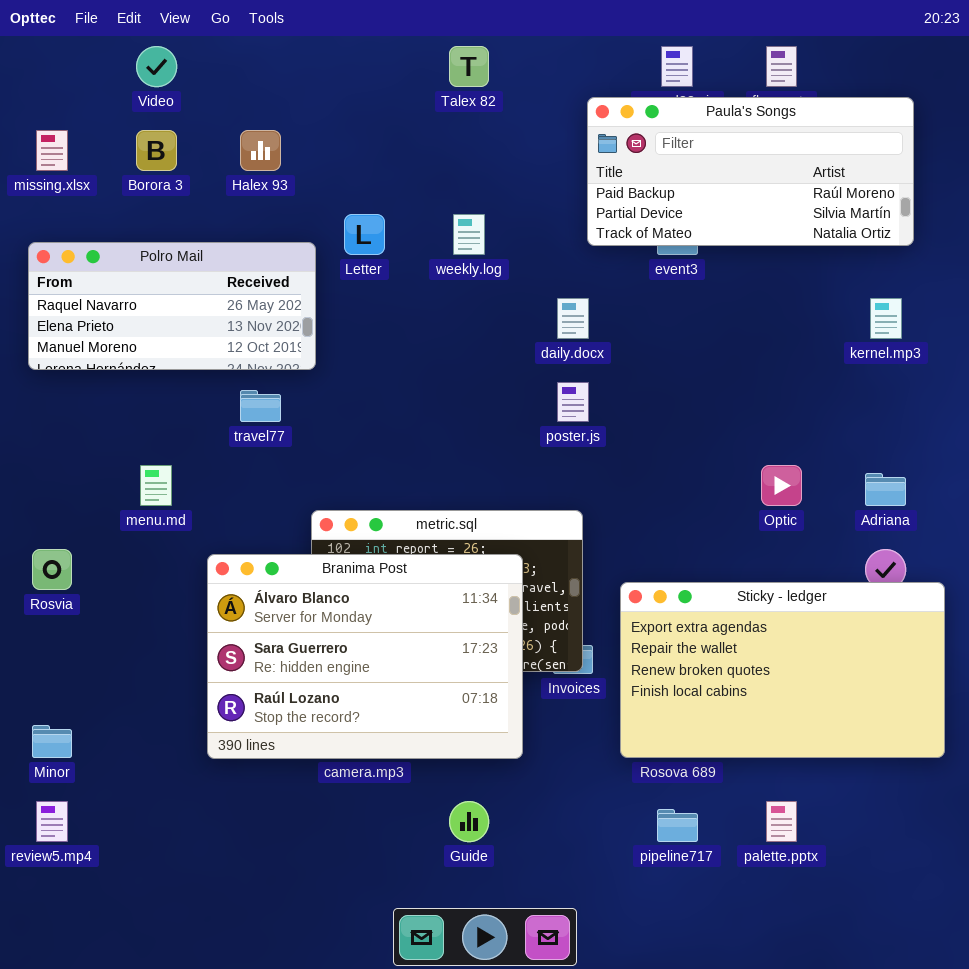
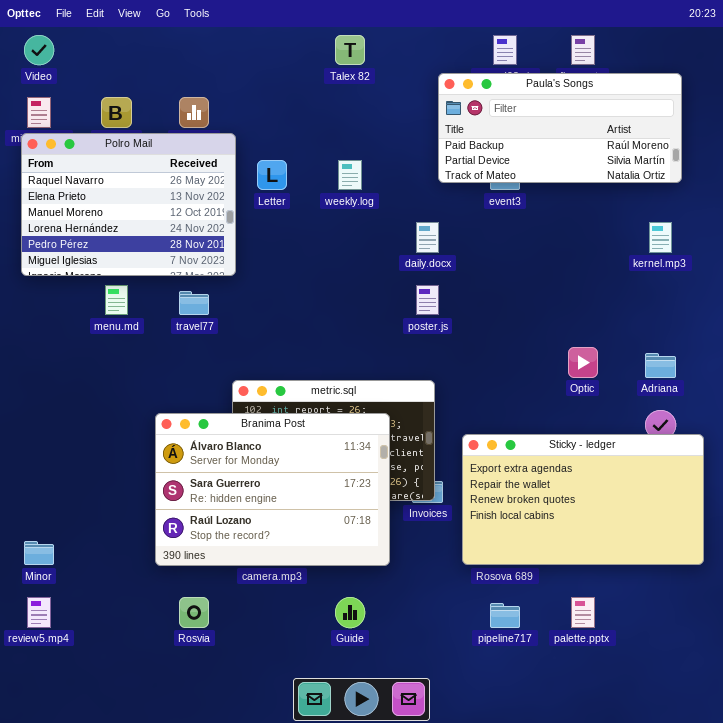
Video: [136,46,177,87] -> [24,35,54,65], moved
Polro Mail: [28,242,316,370] -> [21,133,236,276], resized
menu.md: [140,465,172,506] -> [105,285,128,315], moved
Rosvia: [32,549,72,590] -> [179,597,209,628], moved

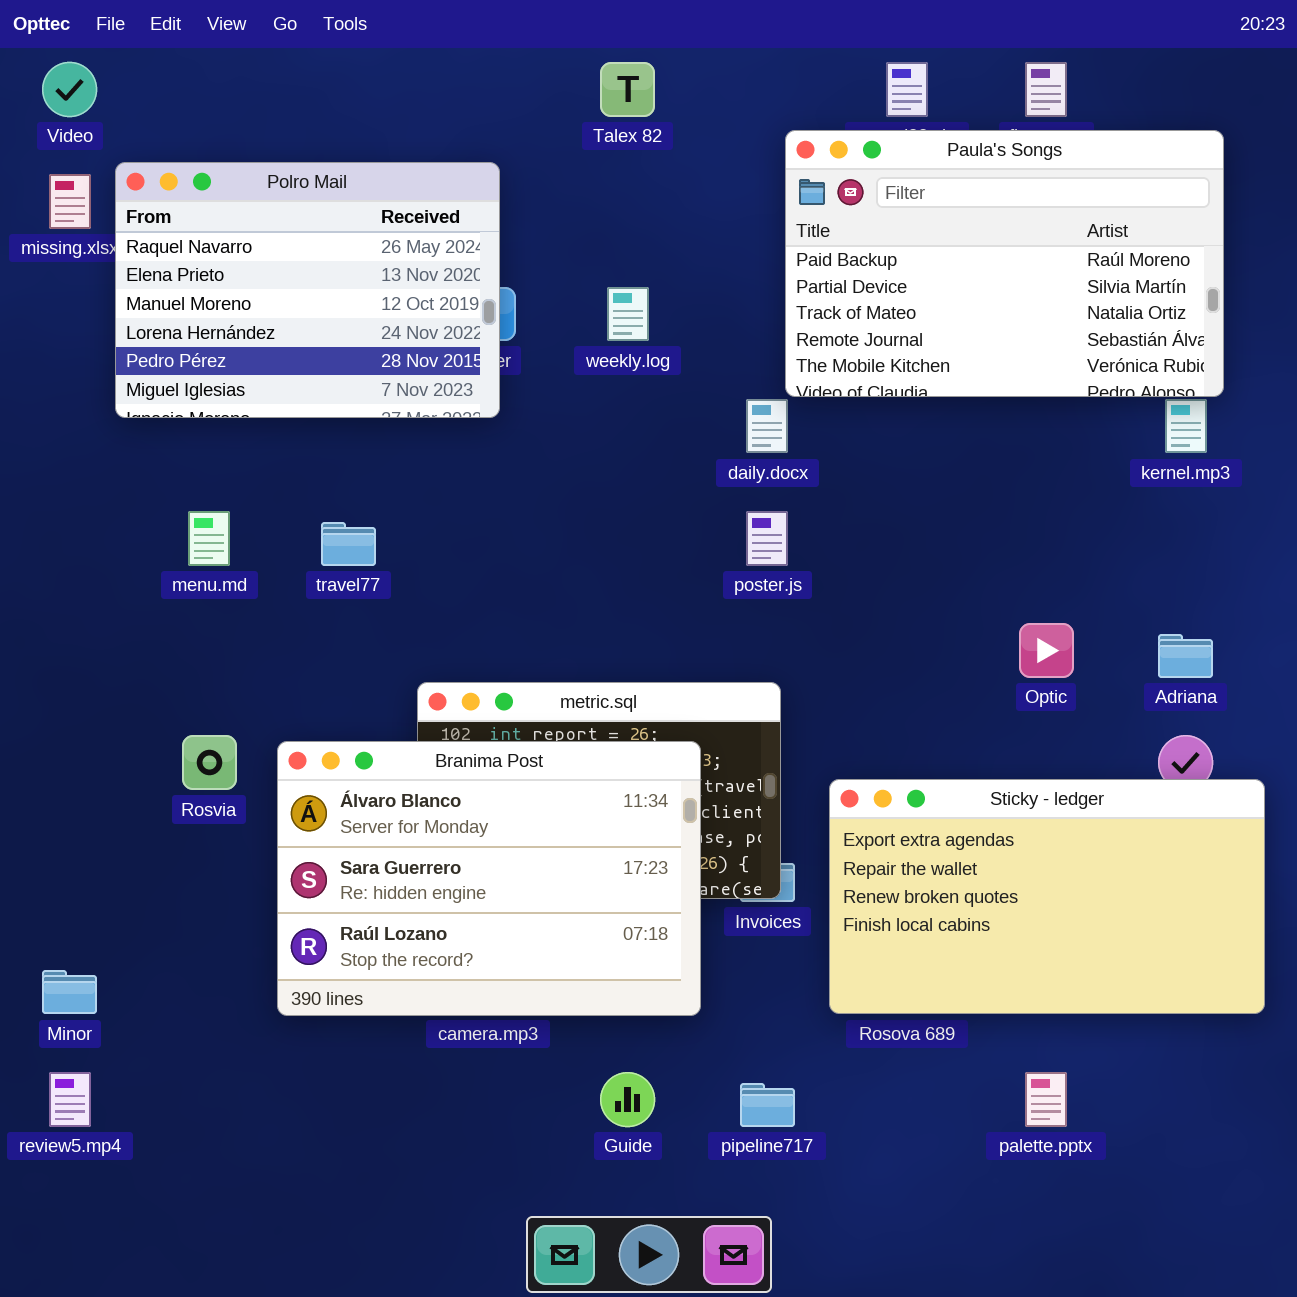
Paula's Songs: [438,73,682,183] -> [785,130,1224,397], resized
Polro Mail: [21,133,236,276] -> [115,162,500,418], moved
Rosvia: [179,597,209,628] -> [182,735,237,790], moved
pipeline717: [490,603,520,628] -> [740,1083,795,1127], moved

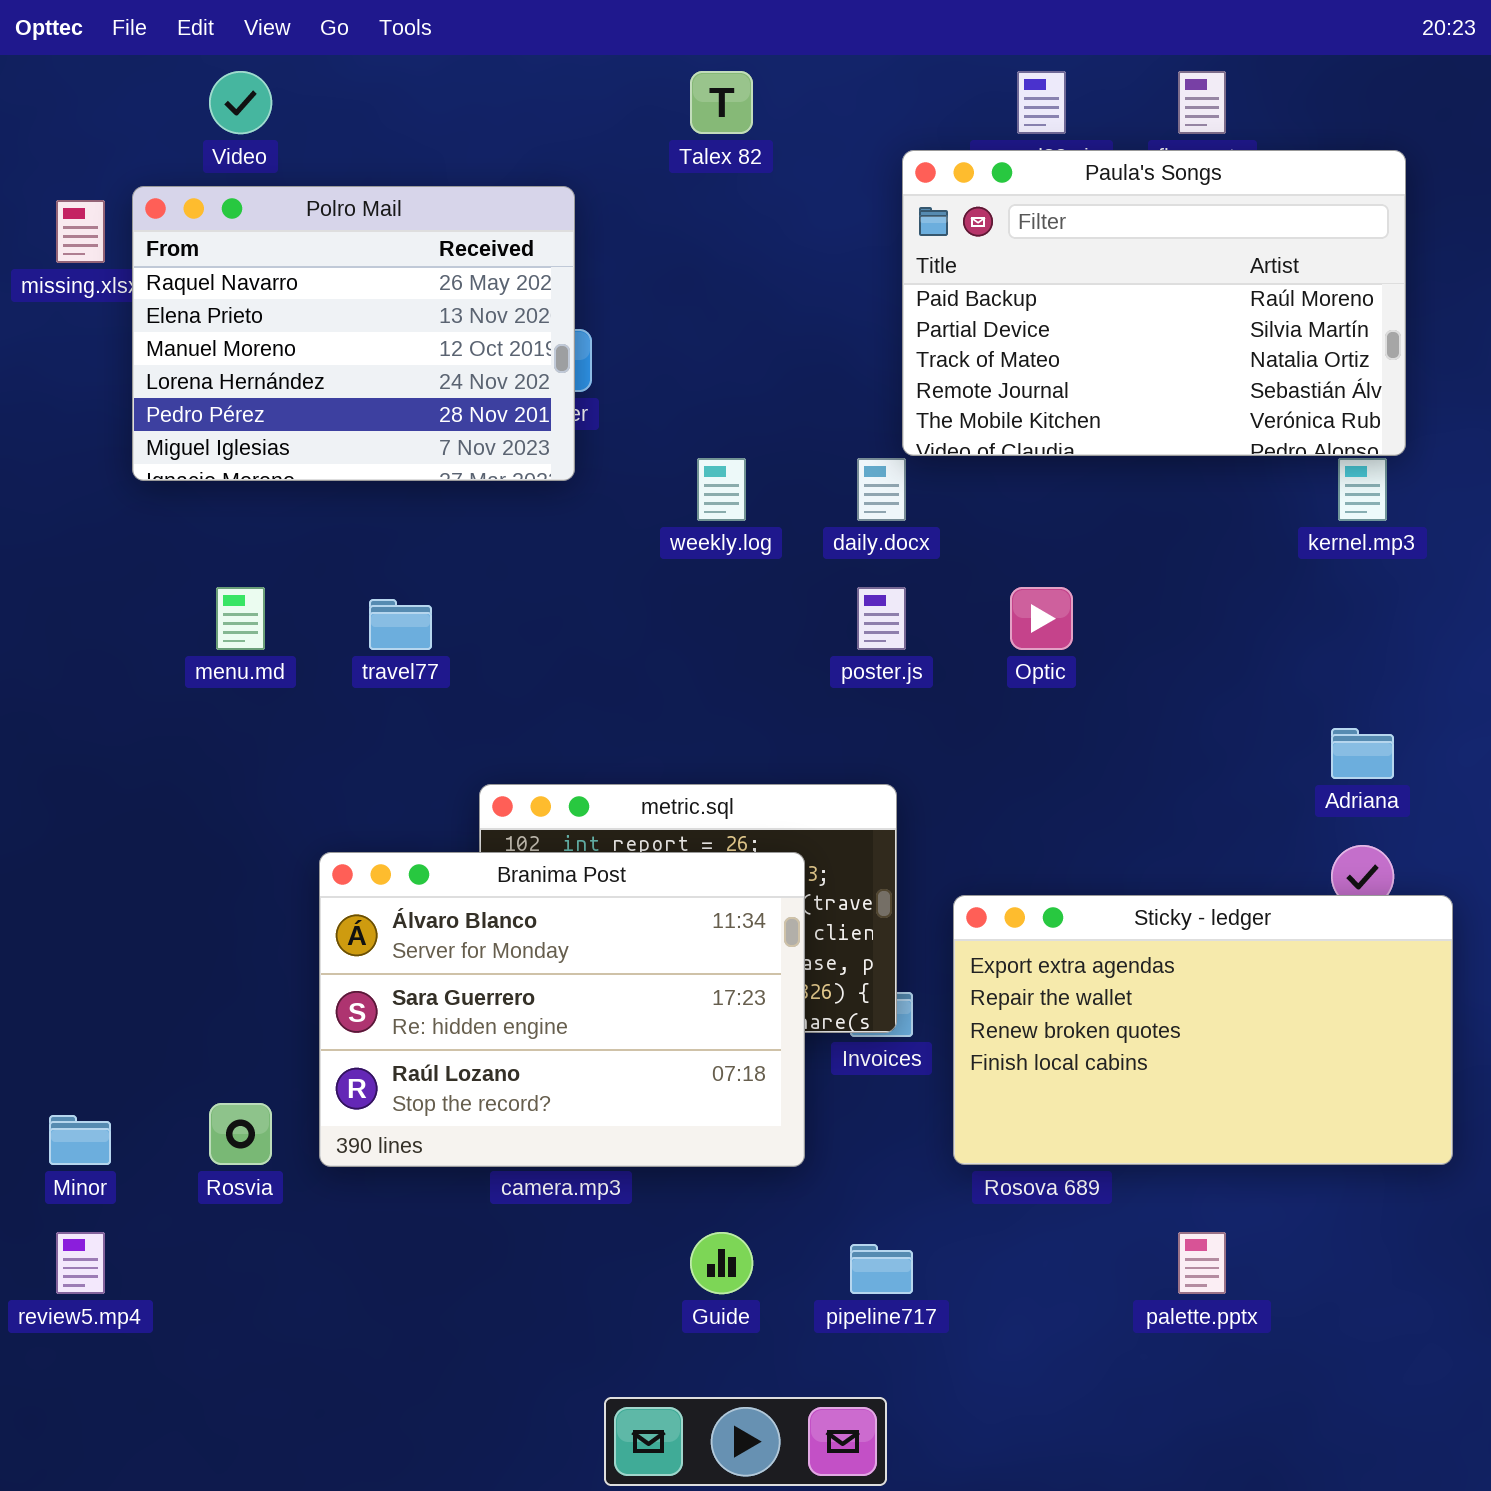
Video: [42,62,97,117] -> [209,71,272,134], moved
weekly.log: [607,287,649,341] -> [697,458,746,521], moved
Optic: [1019,623,1074,678] -> [1010,587,1073,650], moved
Rosvia: [182,735,237,790] -> [209,1103,272,1165], moved

